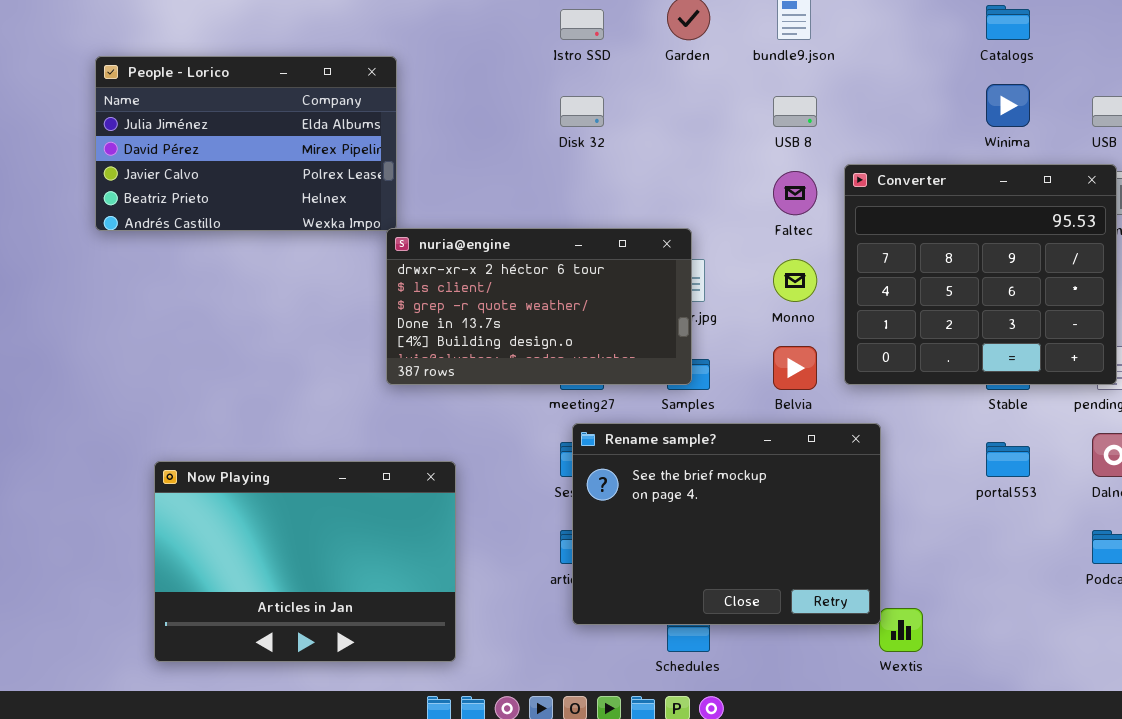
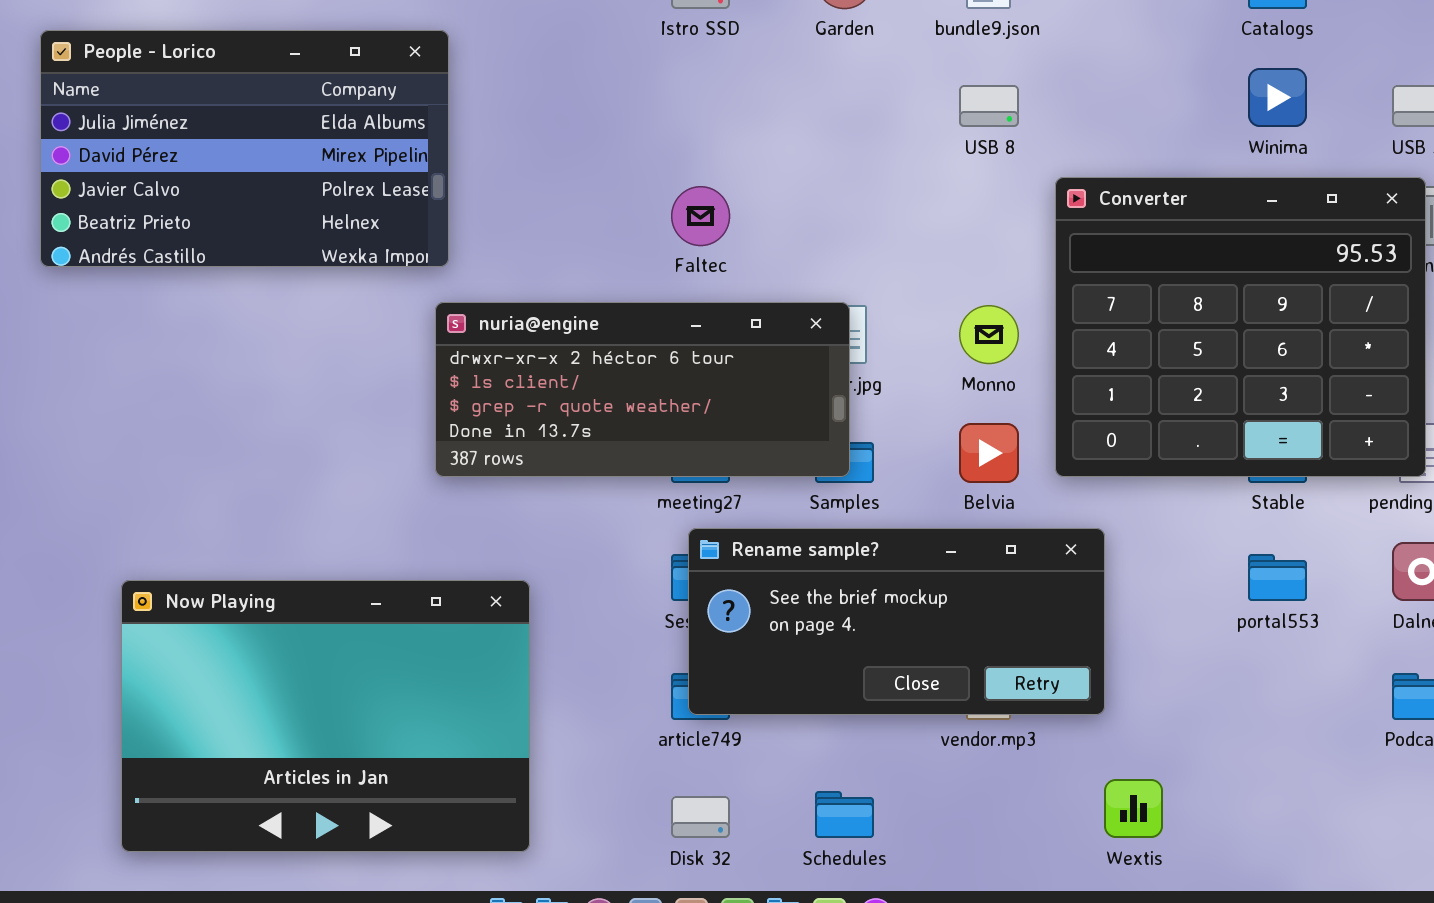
Disk 32: [560,96,604,127] -> [671,796,730,838], moved
Faltec: [773,171,817,215] -> [671,186,730,246], moved
nuria@engine: [386,228,692,385] -> [435,302,850,477], resized
Rename sample?: [572,423,881,625] -> [688,528,1105,715], resized

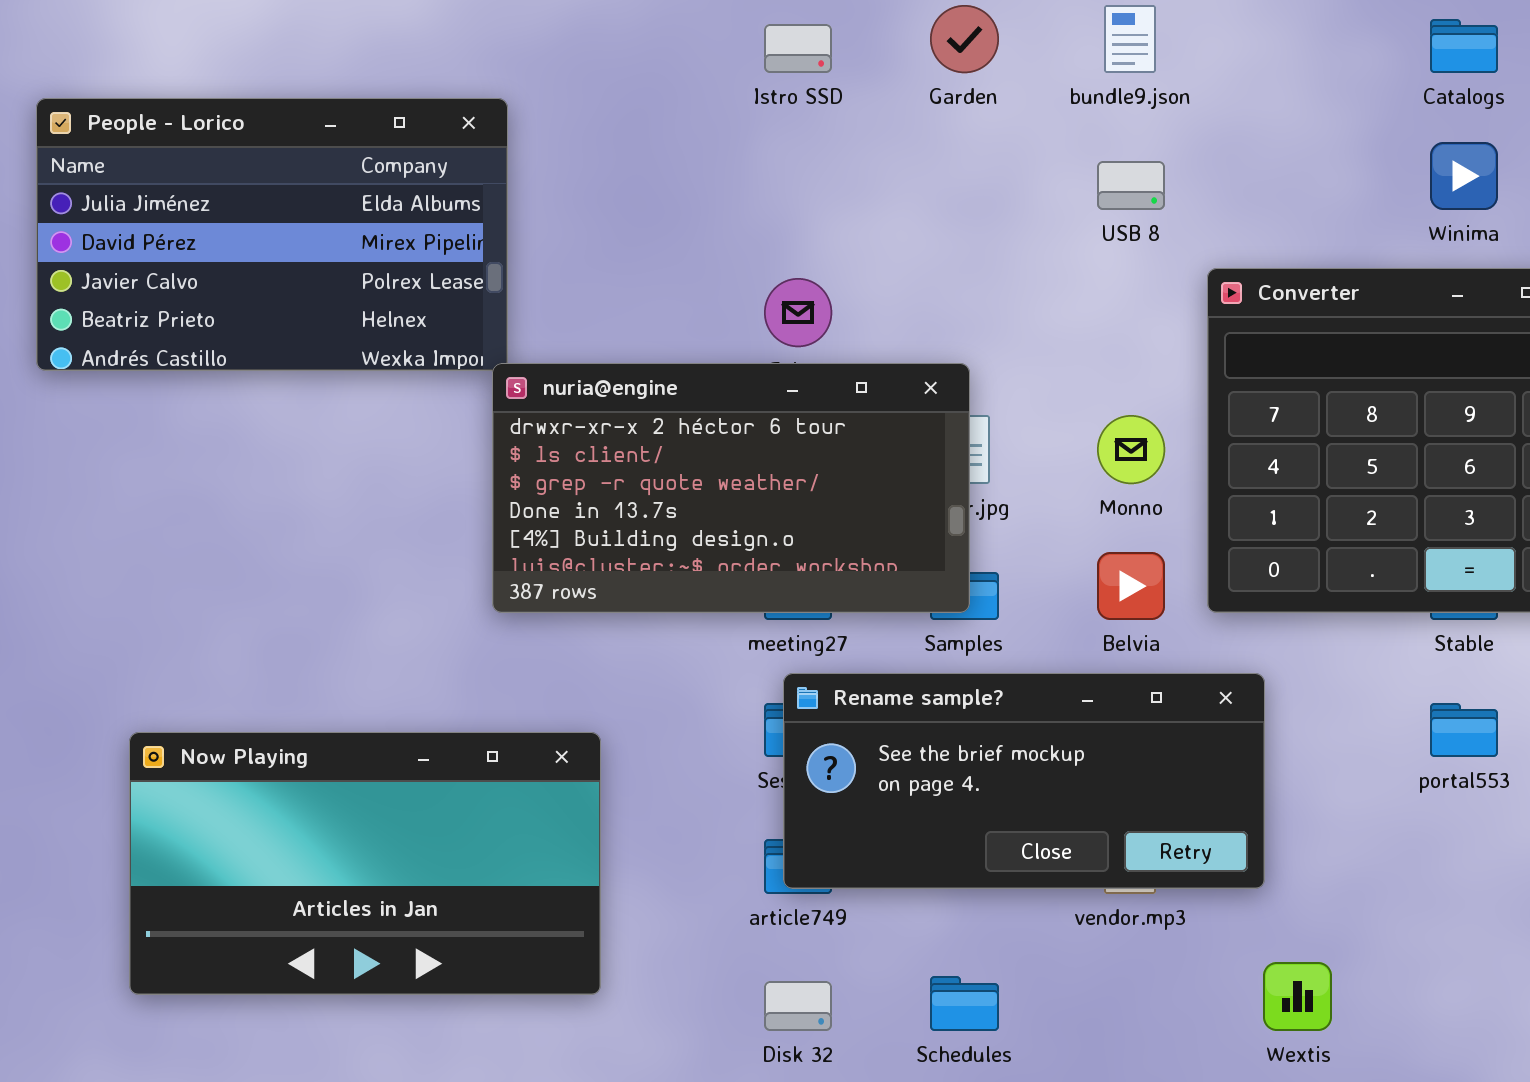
nuria@engine: [435,302,850,477] -> [492,363,970,613], resized
Now Playing: [121,580,530,852] -> [129,732,601,995], resized

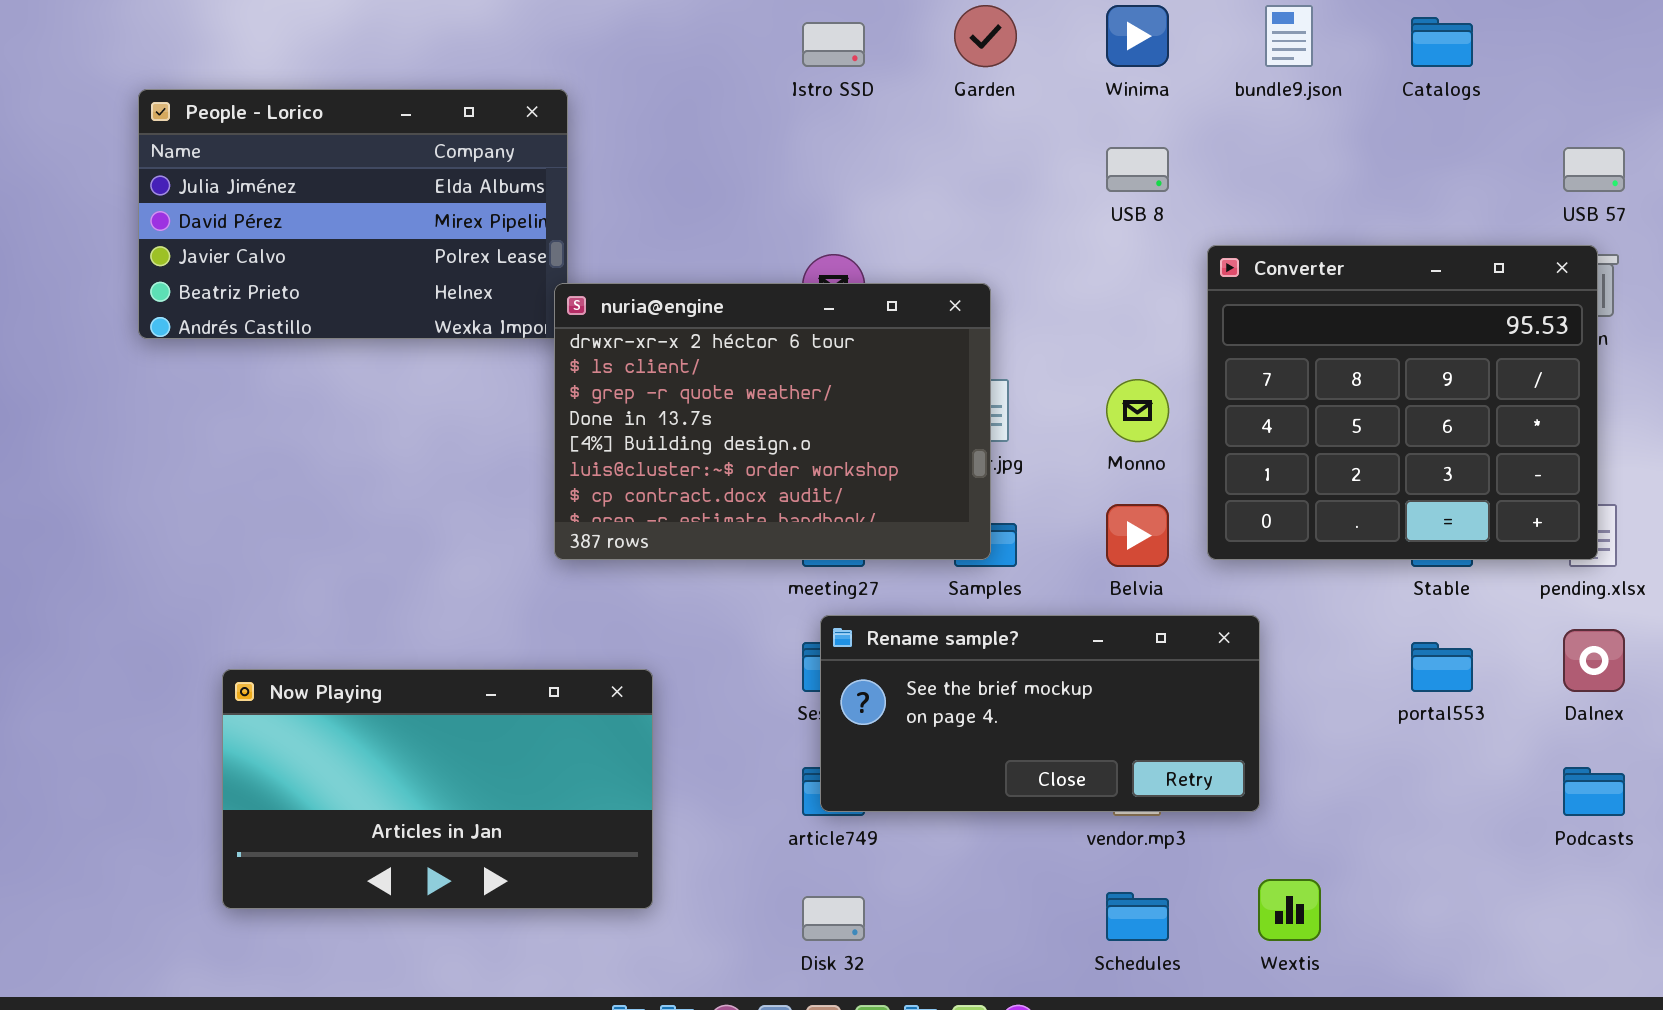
bundle9.json: [1104,5,1156,73] -> [1265,5,1313,67], moved
Winima: [1430,142,1498,210] -> [1106,5,1169,67], moved
nuria@engine: [492,363,970,613] -> [554,283,991,560], resized
Schedules: [930,976,999,1031] -> [1106,892,1169,941], moved

